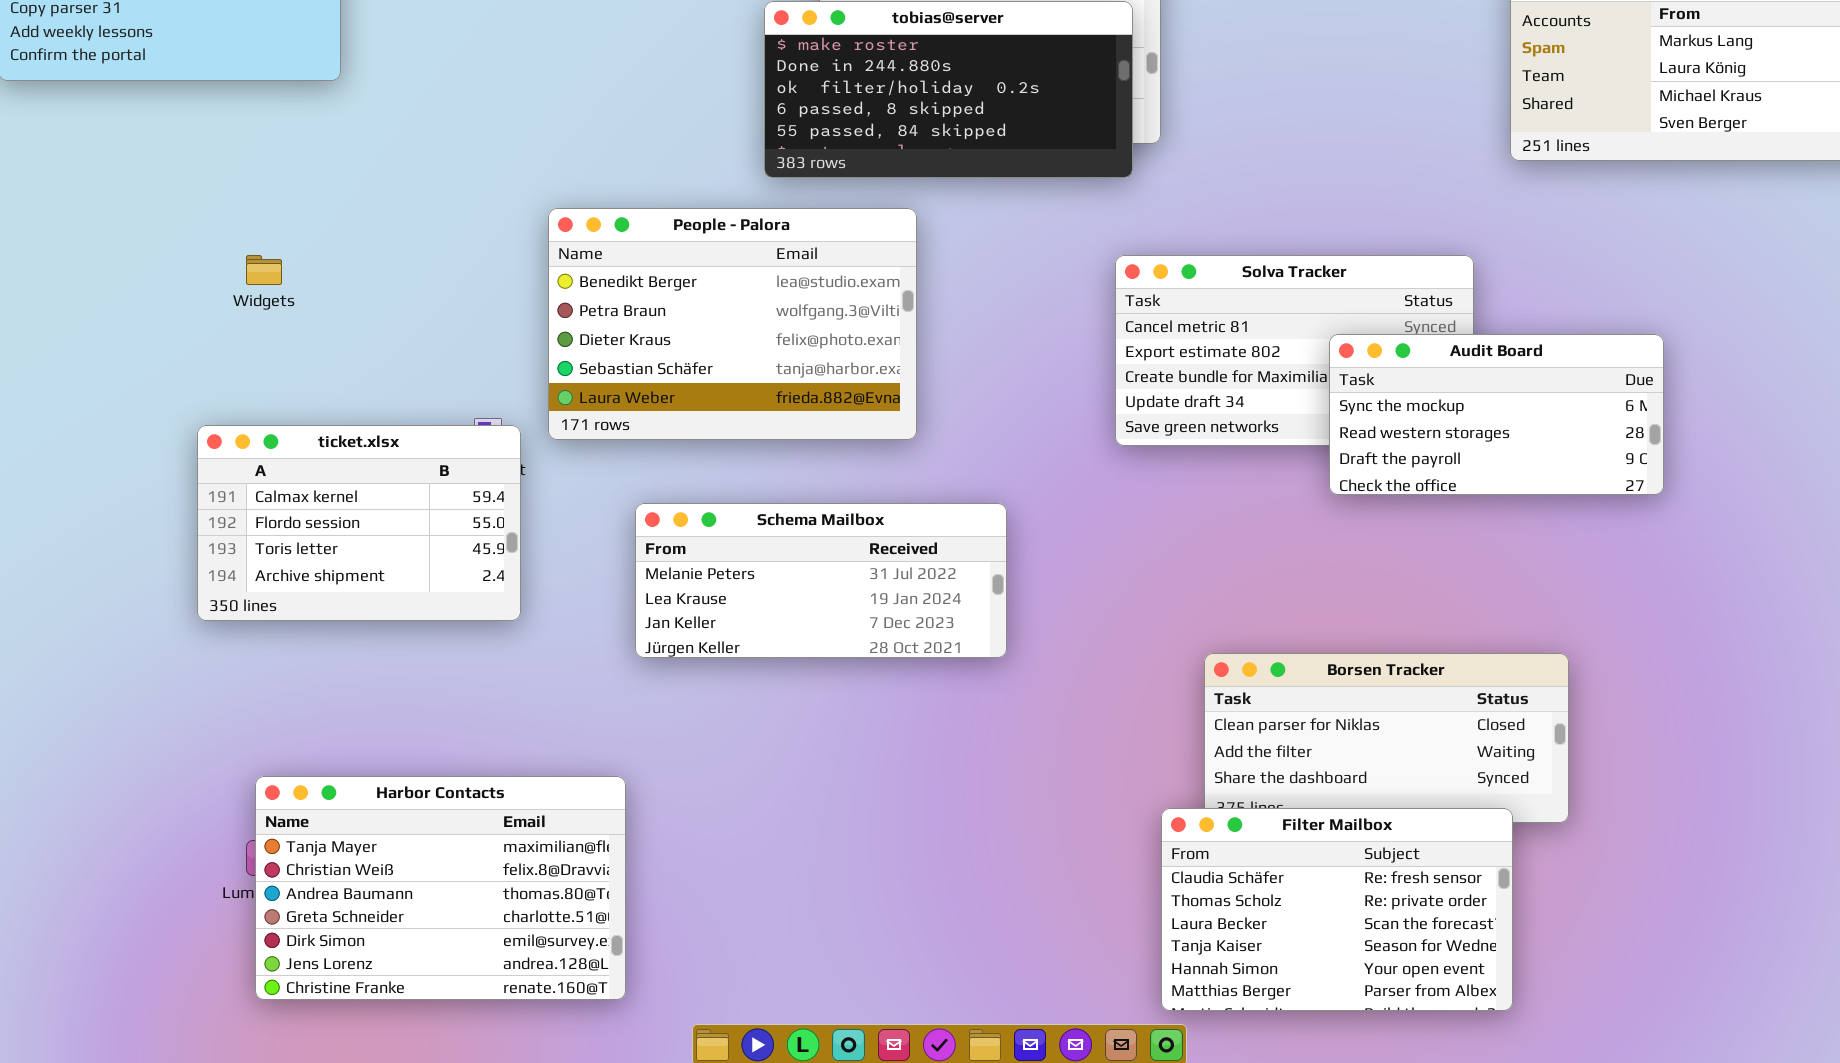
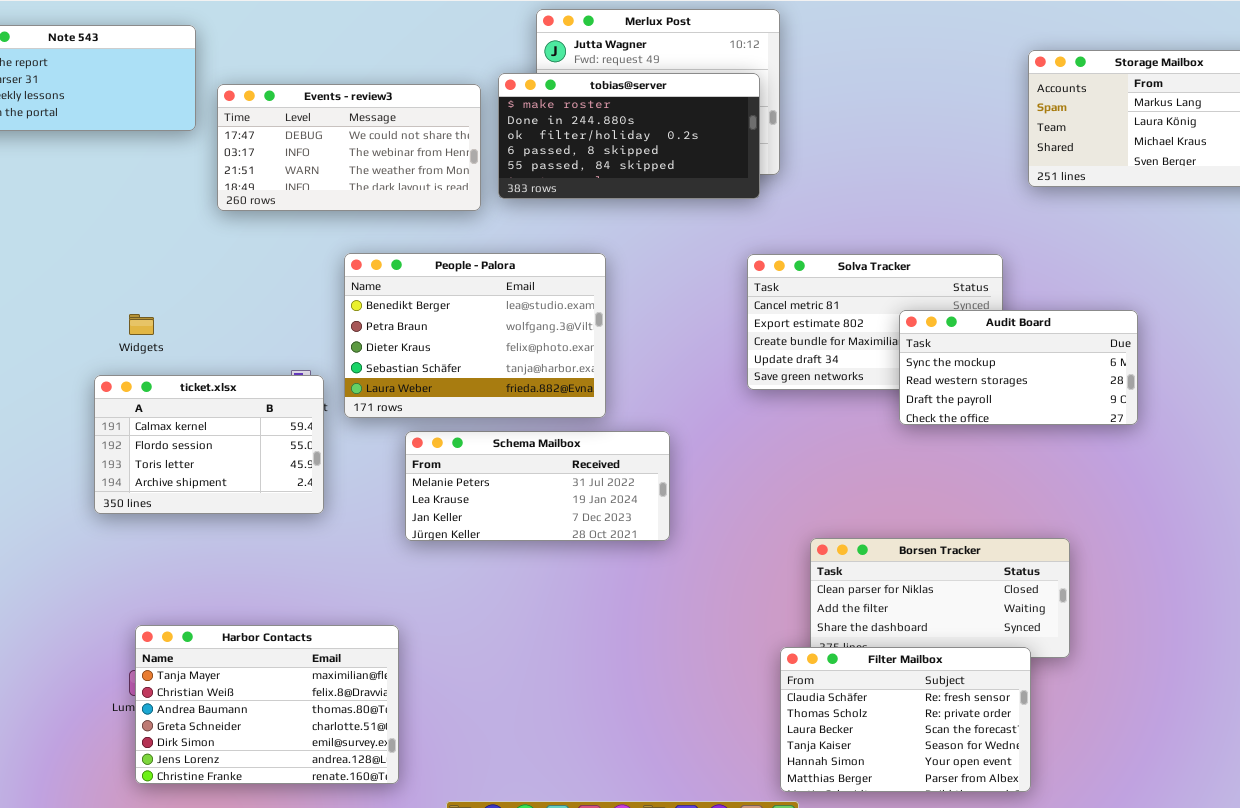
Events - review3: none -> [217,84,481,211], opened
People - Palora: [548,208,917,440] -> [344,253,606,418], moved
Widgets: [246,255,282,285] -> [129,314,154,335], moved

